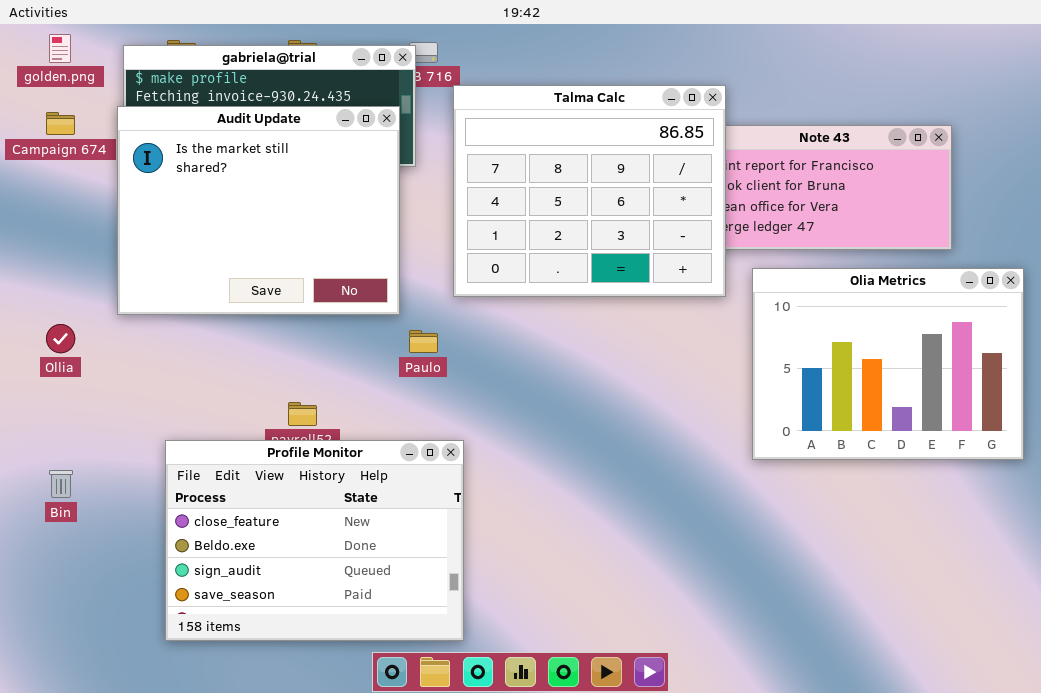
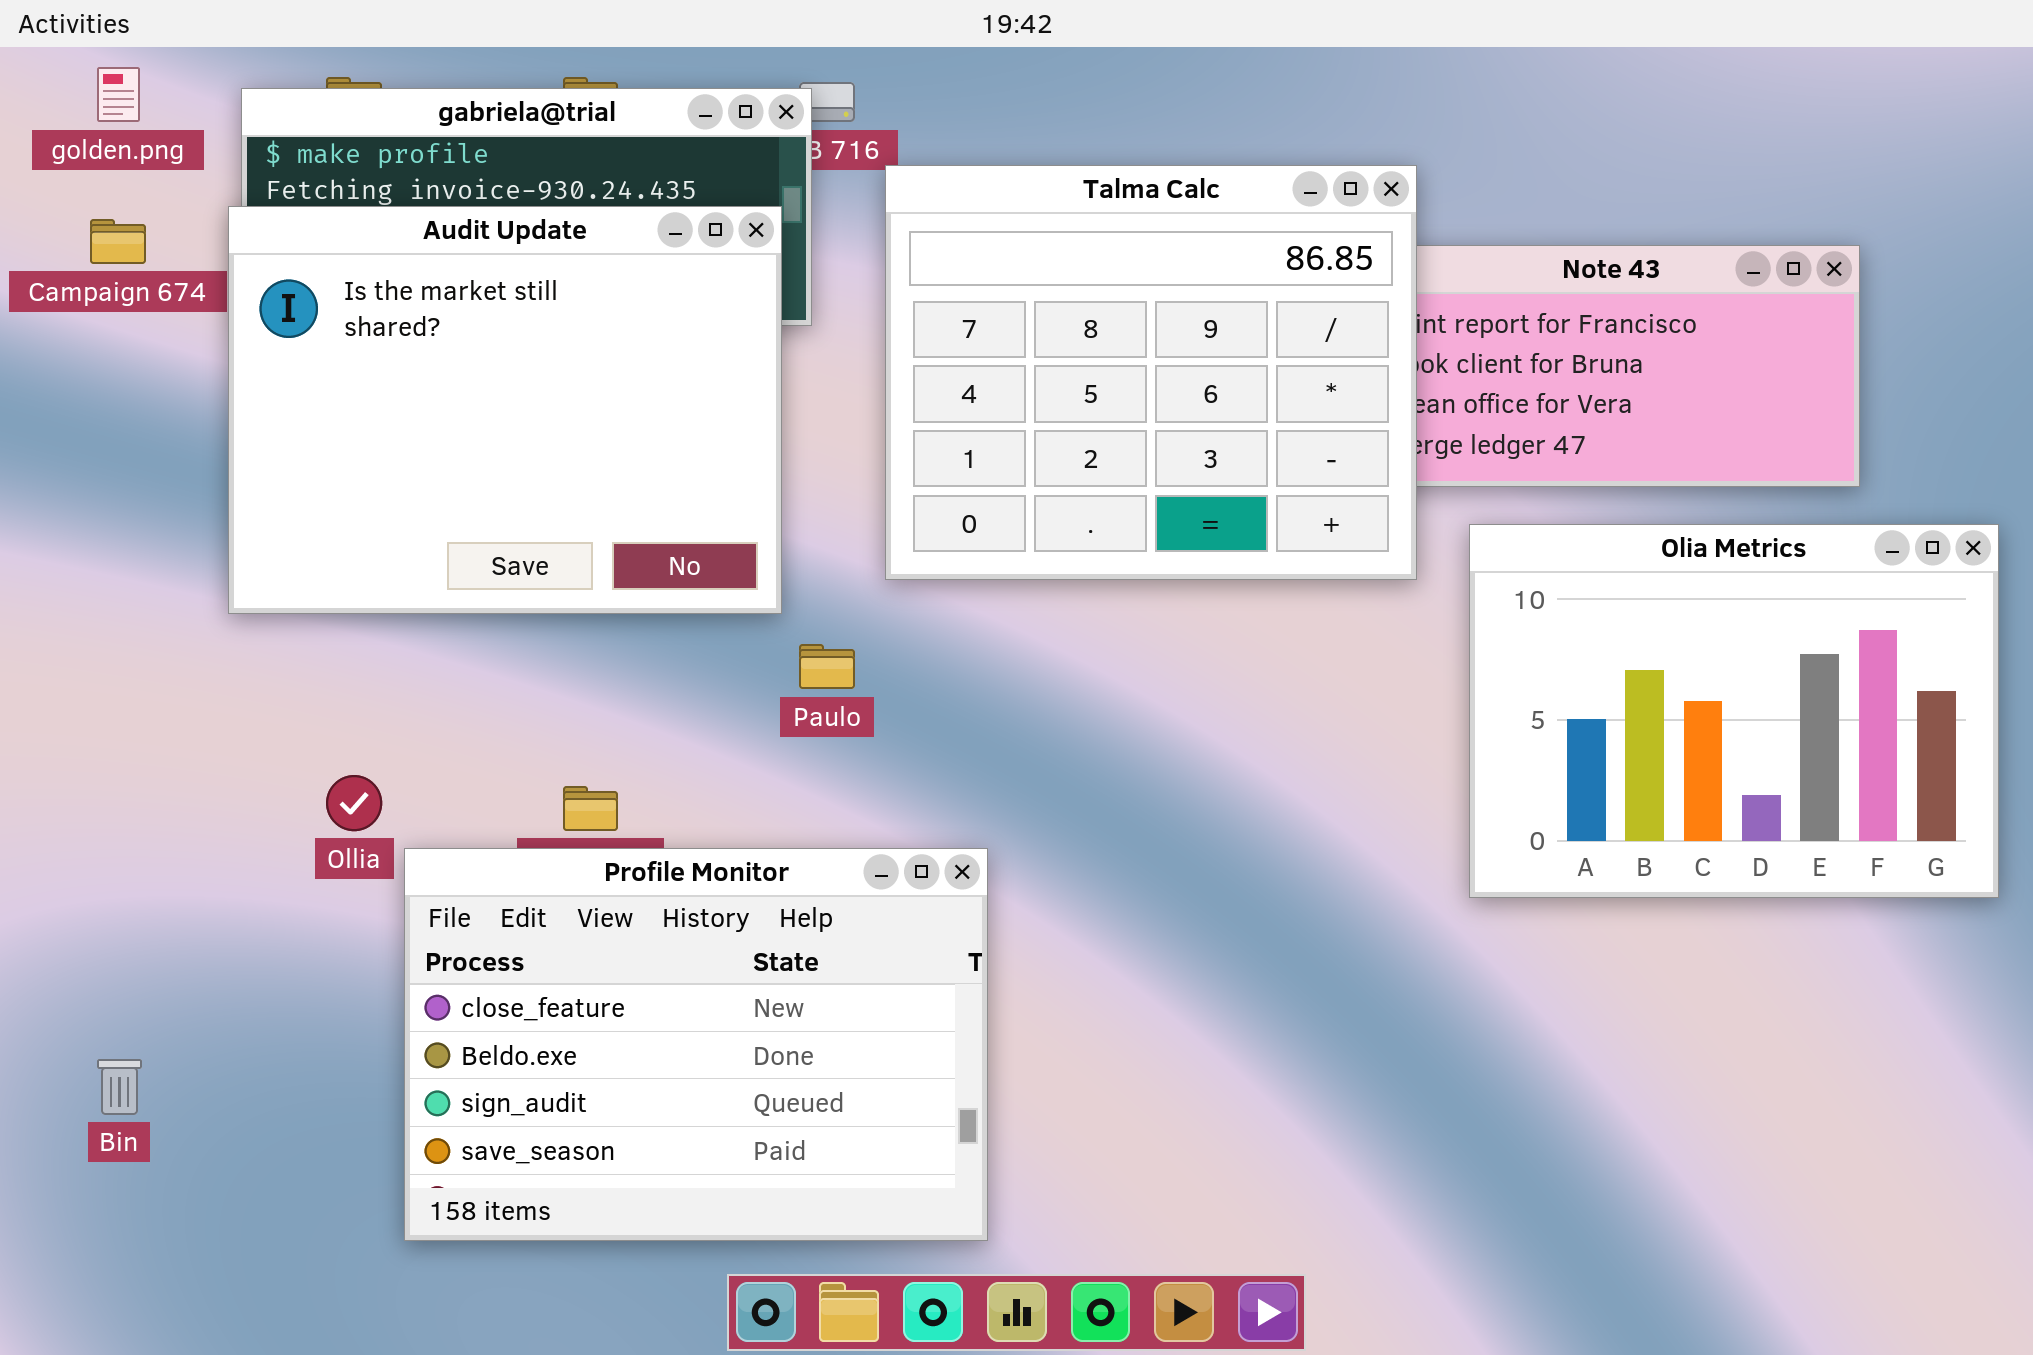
Ollia: [46,324,75,353] -> [326,775,382,831], moved
Profile Monitor: [165,440,464,641] -> [404,848,988,1241], moved
Bin: [49,470,73,498] -> [97,1059,142,1115], moved

